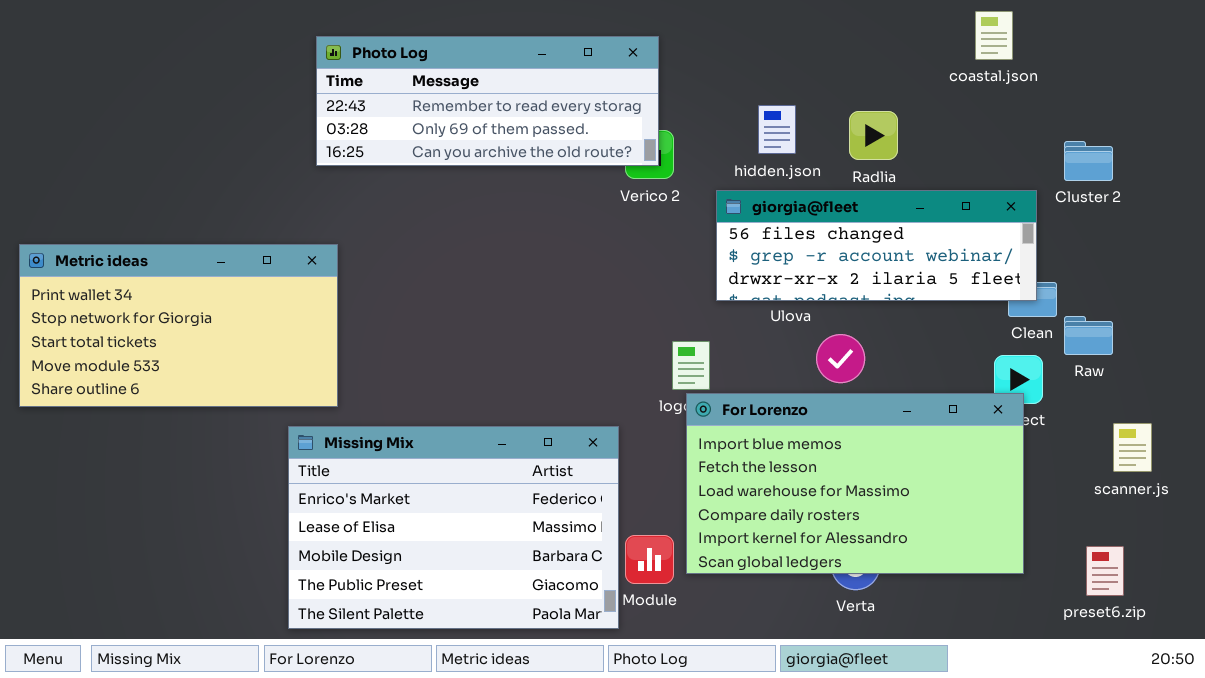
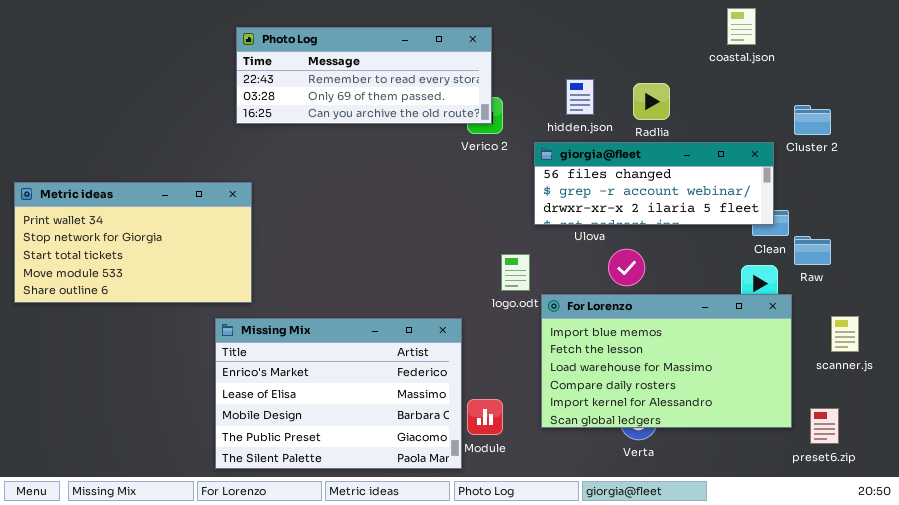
For Lorenzo: [686,393,1024,574] -> [541,294,792,428], moved

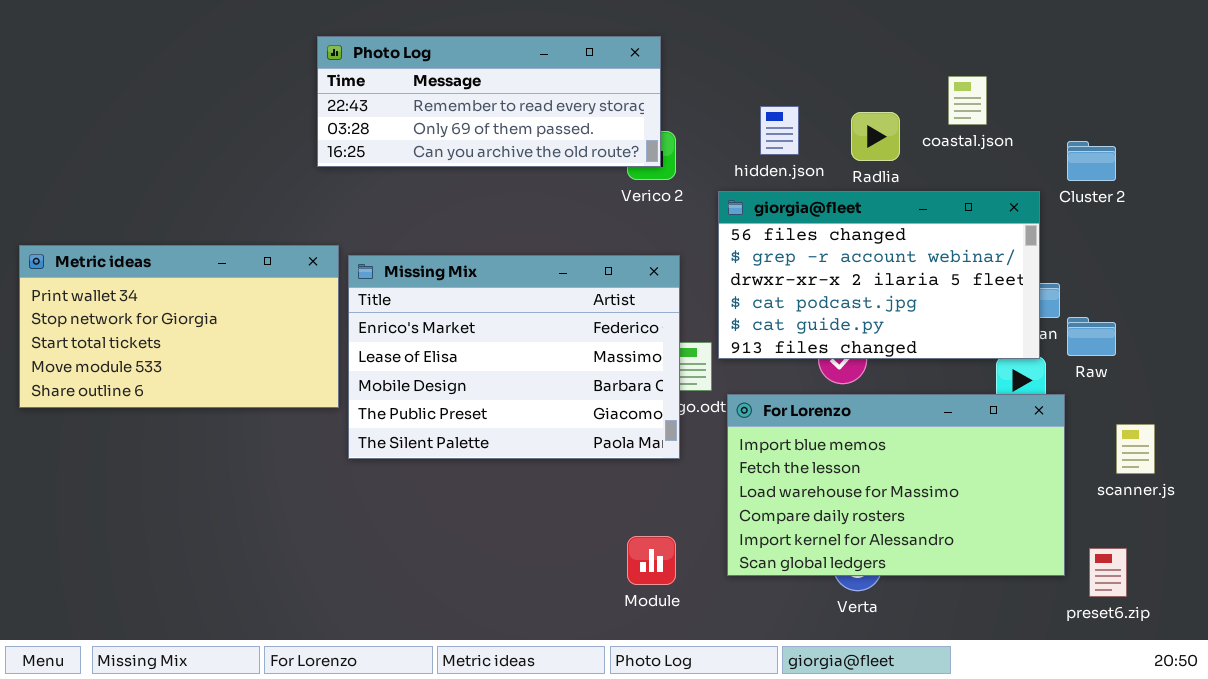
coastal.json: [727,8,756,45] -> [948,76,987,125], moved
giorgia@fleet: [534,142,774,225] -> [718,191,1040,359], resized
Missing Mix: [215,318,462,469] -> [348,255,680,459], moved

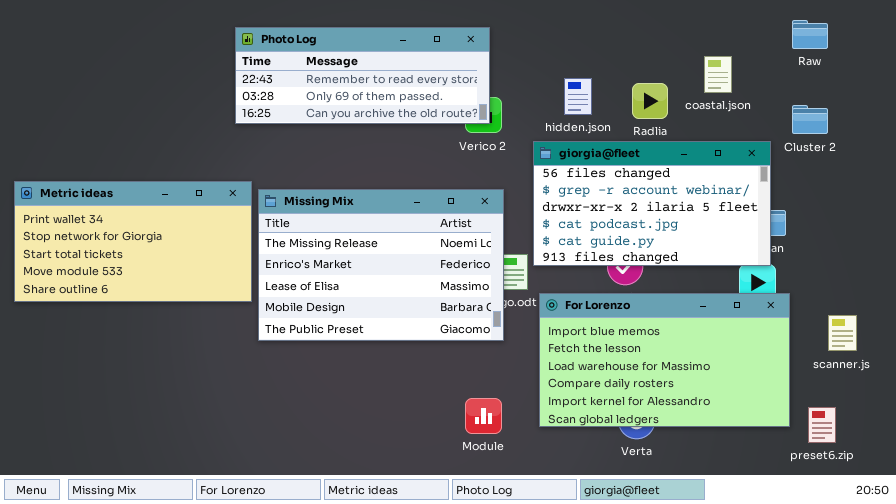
Missing Mix: [348,255,680,459] -> [258,189,504,341], scrolled up 1 row
Raw: [1067,317,1116,356] -> [792,20,828,49], moved

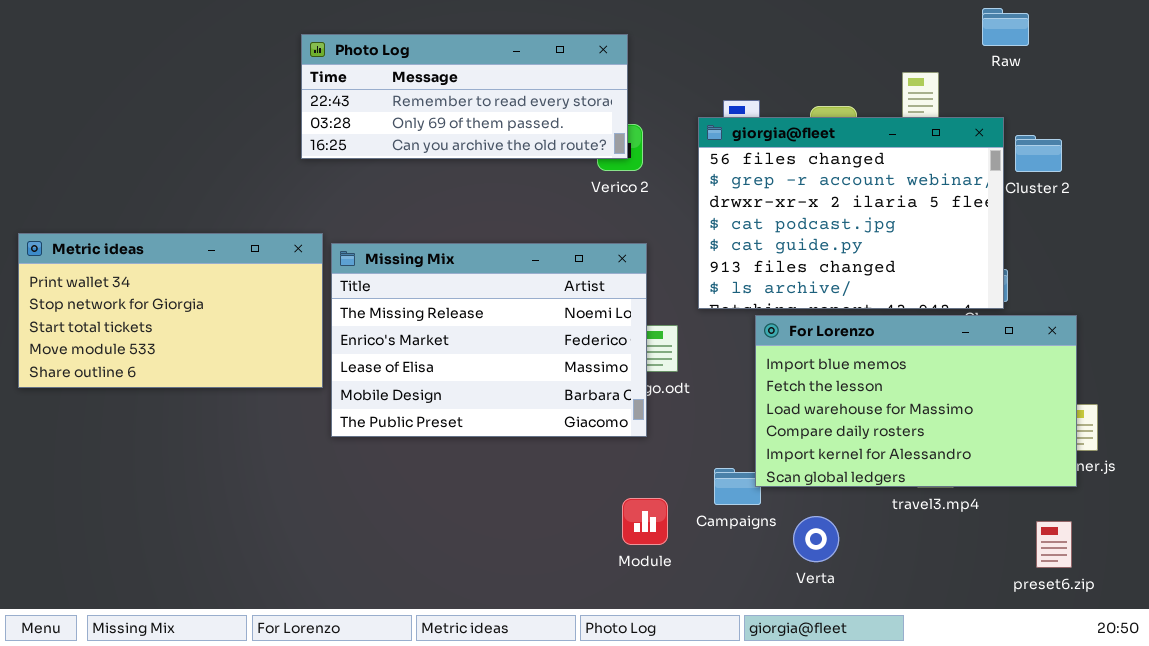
Raw: [792,20,828,49] -> [982,8,1029,46], moved
giorgia@fleet: [533,141,771,266] -> [698,117,1004,309], moved, resized
For Lorenzo: [539,293,790,427] -> [755,315,1077,487], moved
Module: [465,398,502,434] -> [622,498,668,545], moved

